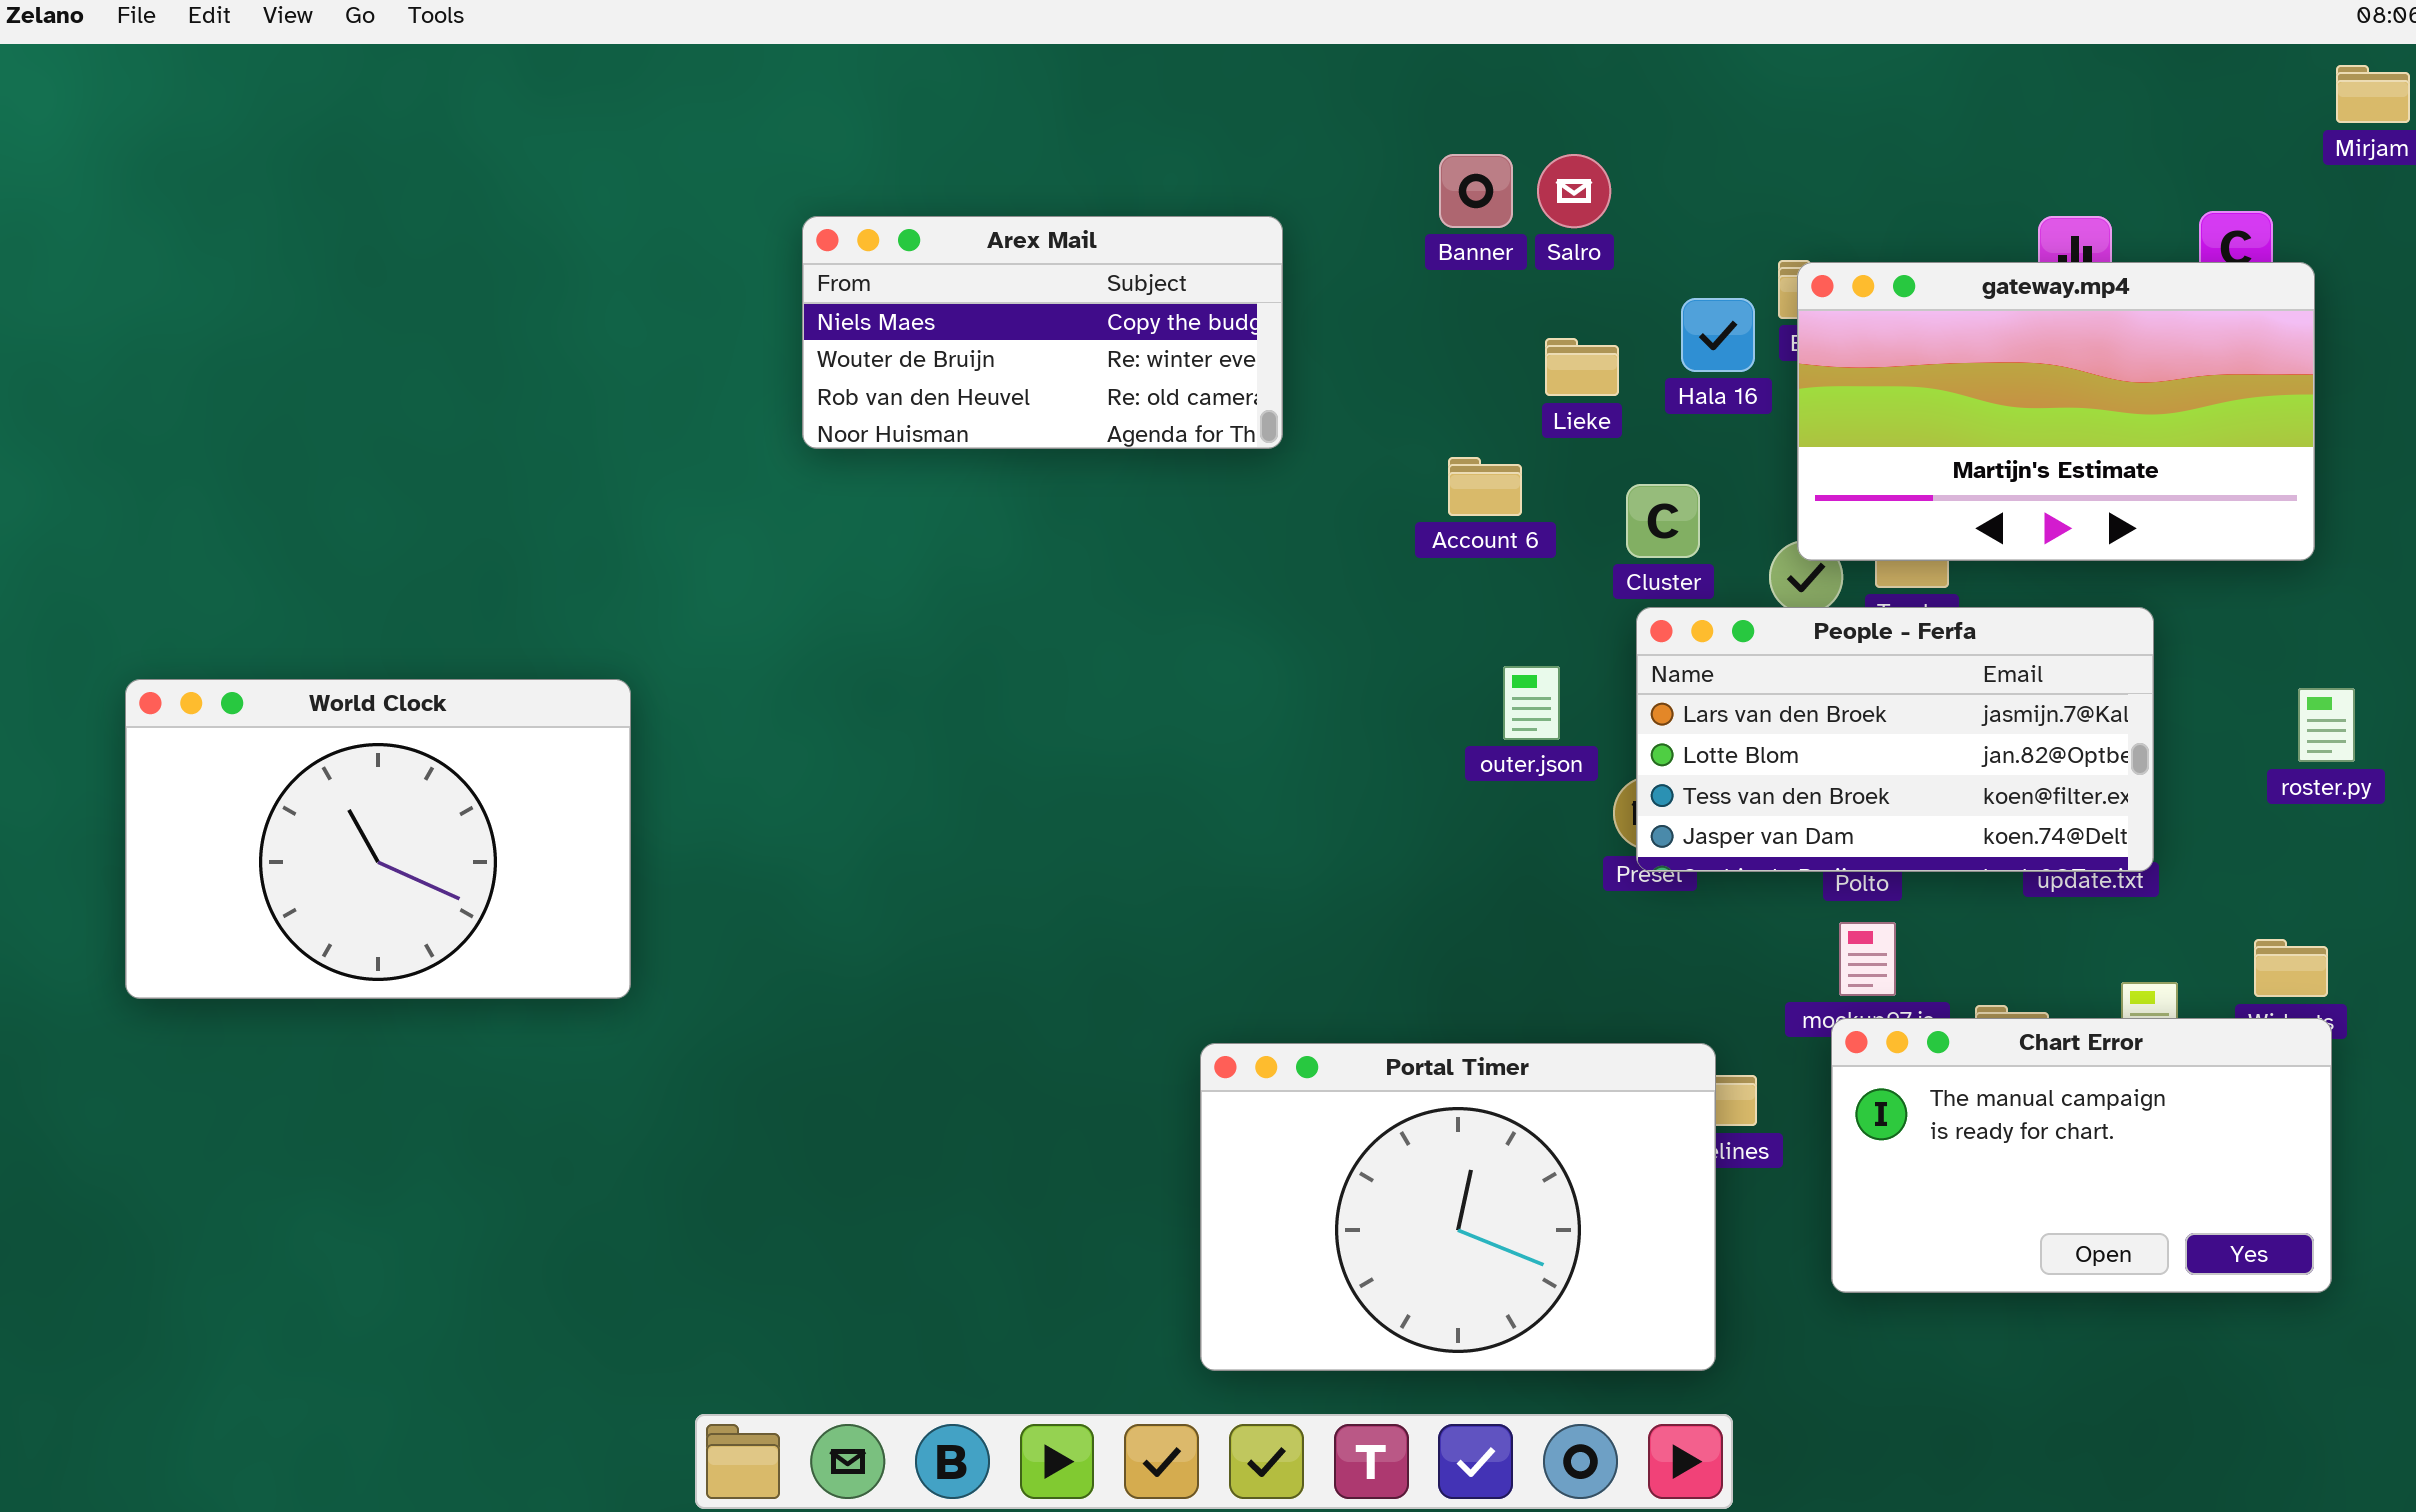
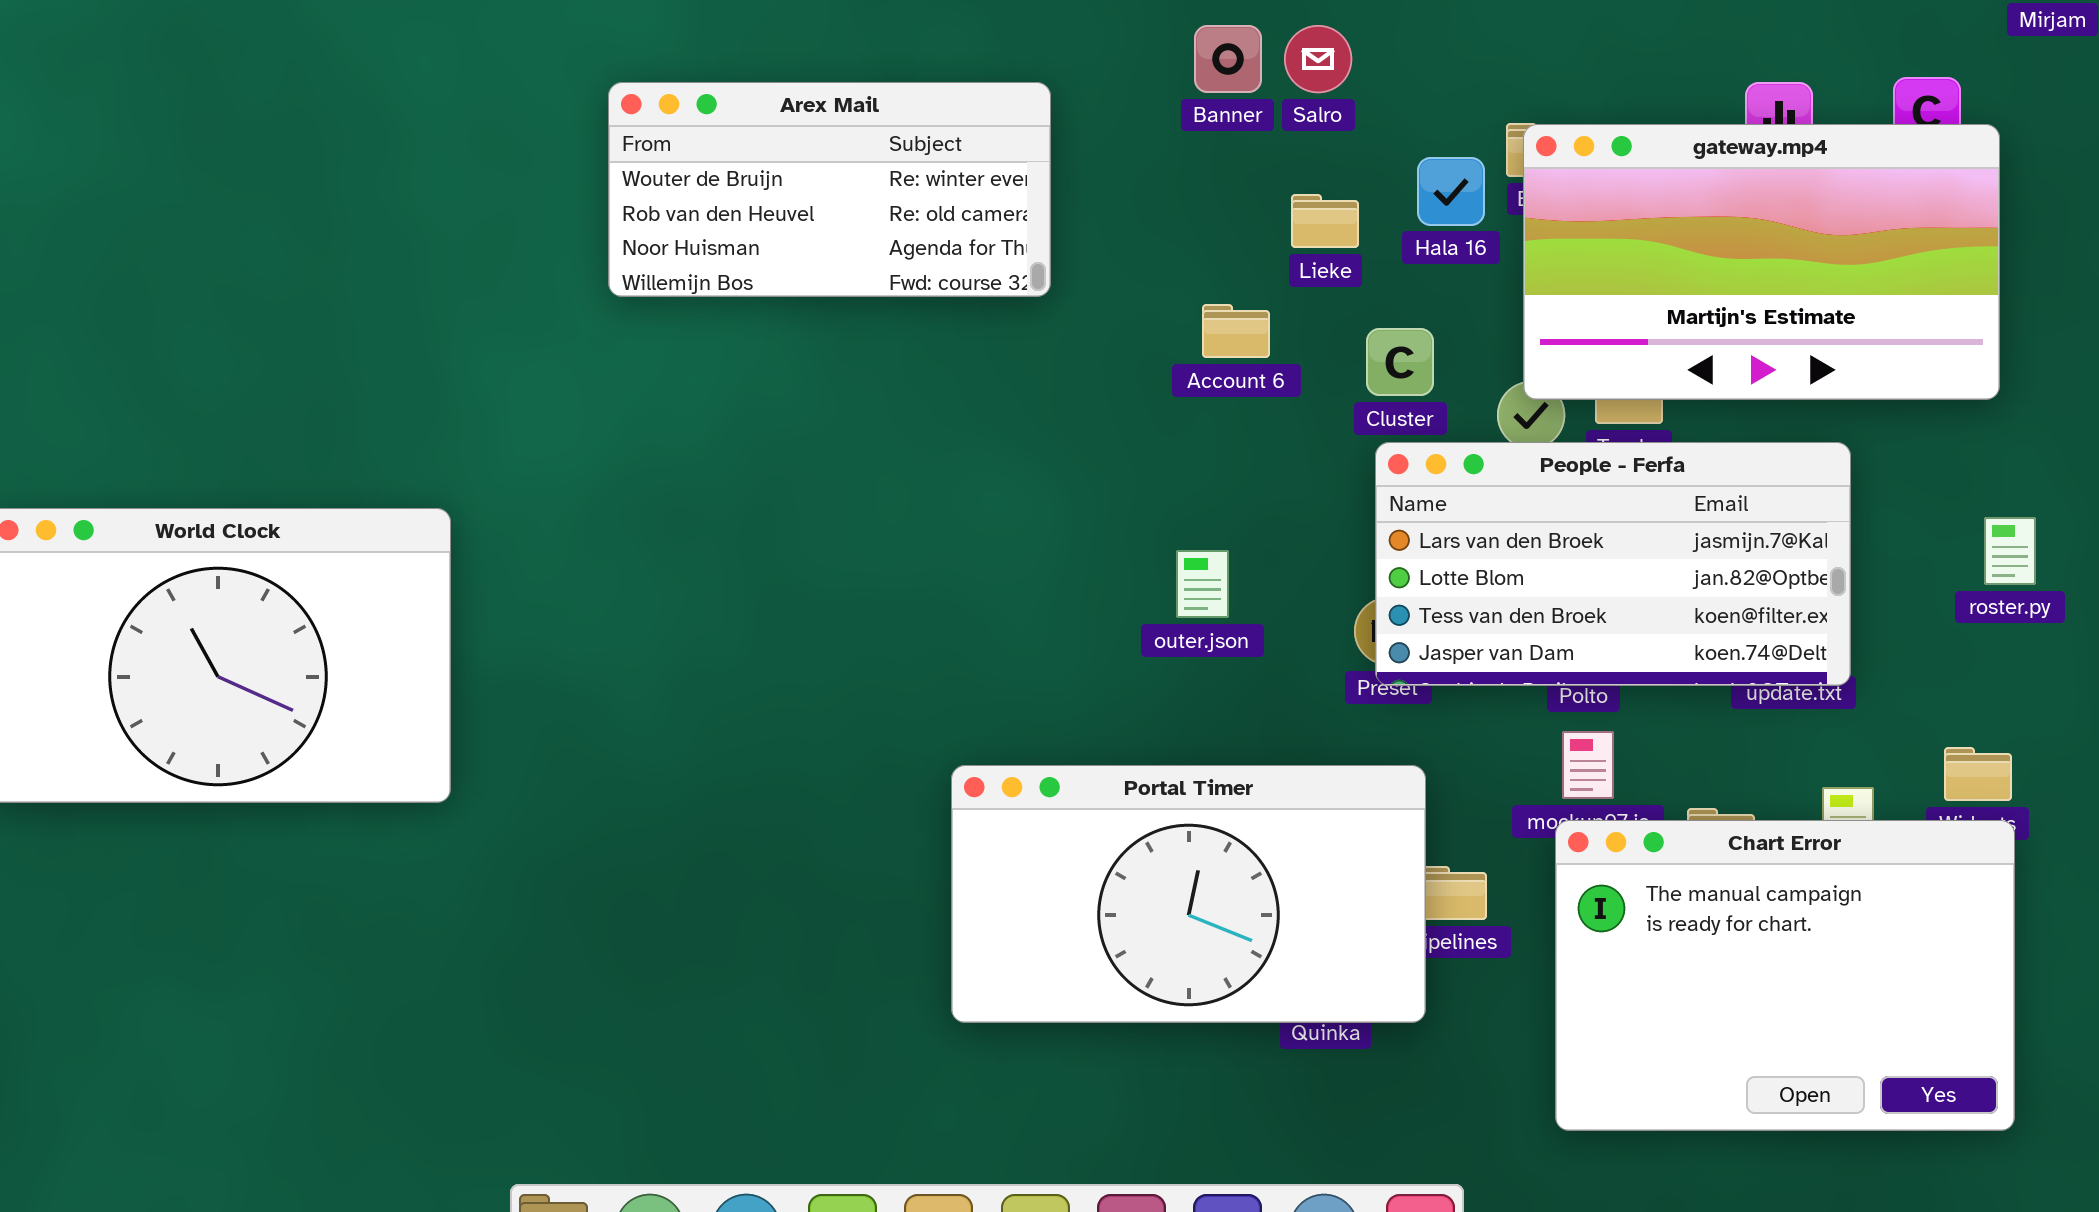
Arex Mail: [802,216,1283,449] -> [608,82,1051,297], scrolled down 1 row
outer.json: [1503,666,1560,740] -> [1176,550,1229,618], moved
Chart Error: [1831,1018,2332,1293] -> [1555,820,2015,1131], resized
Portal Timer: [1200,1043,1716,1371] -> [951,765,1426,1023], moved, resized

